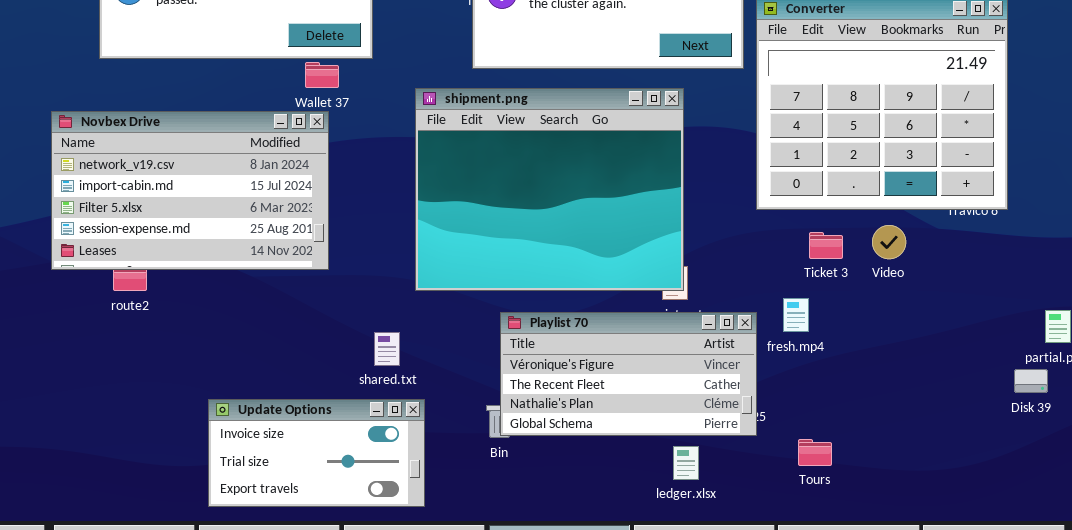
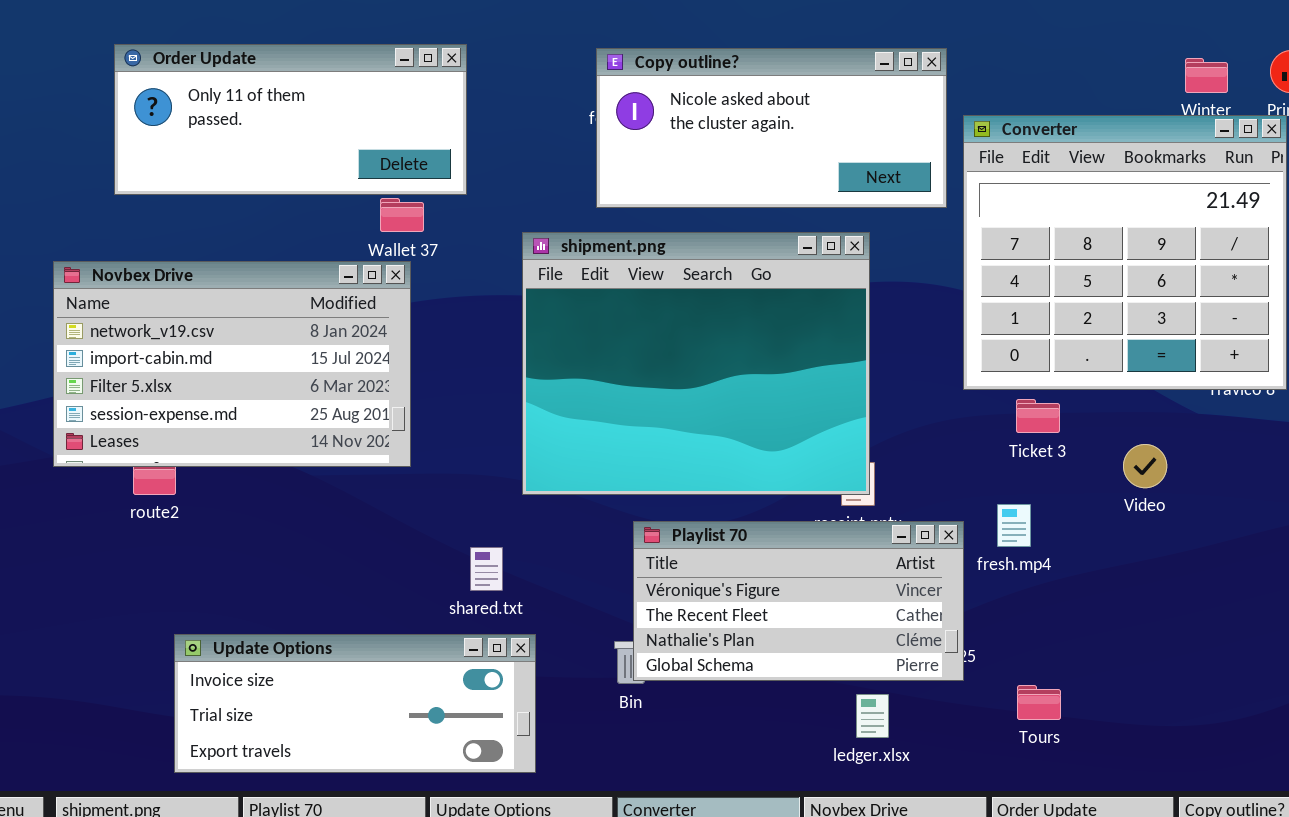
Video: [872,225,906,259] -> [1123,444,1167,488], moved
Ticket 3: [809,232,843,259] -> [1016,399,1060,433], moved
Update Options: [208,399,425,507] -> [174,634,536,773], resized

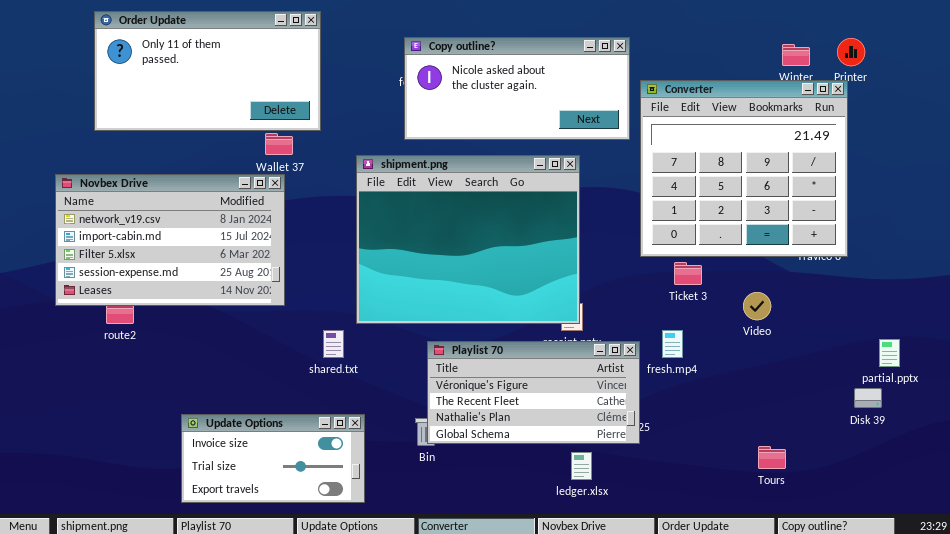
Order Update: [114,44,467,195] -> [94,11,321,131], resized
shared.txt: [470,547,503,591] -> [323,330,344,358], moved
Update Options: [174,634,536,773] -> [181,414,365,503], resized
Tours: [1017,685,1061,720] -> [758,446,786,469], moved

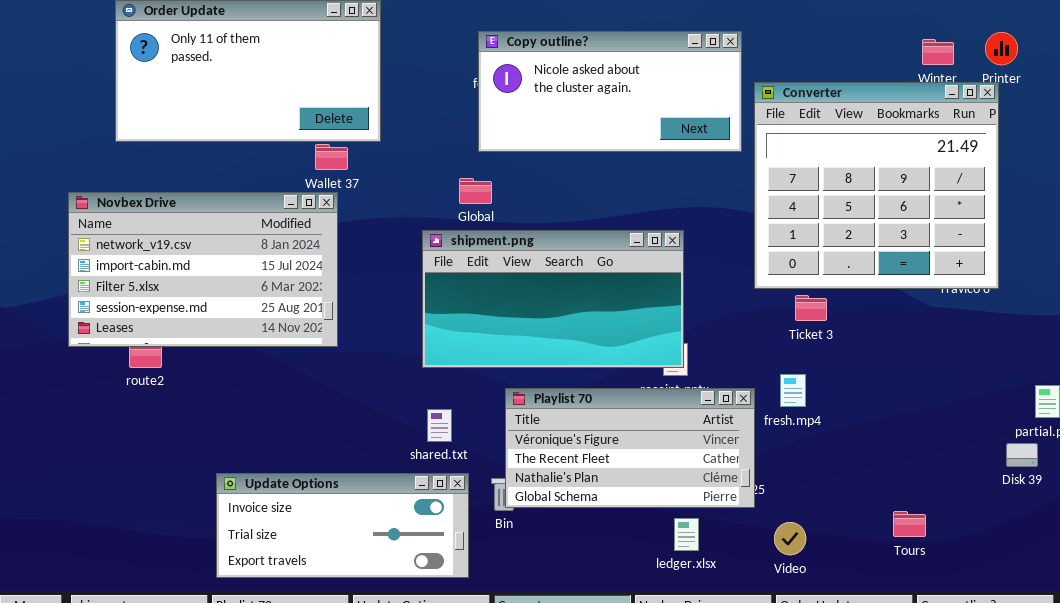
shipment.png: [356,155,580,324] -> [422,230,684,368], resized
Video: [743,292,771,320] -> [774,522,806,555], moved
shared.txt: [323,330,344,358] -> [427,409,452,442], moved
Update Options: [181,414,365,503] -> [216,473,469,578], resized

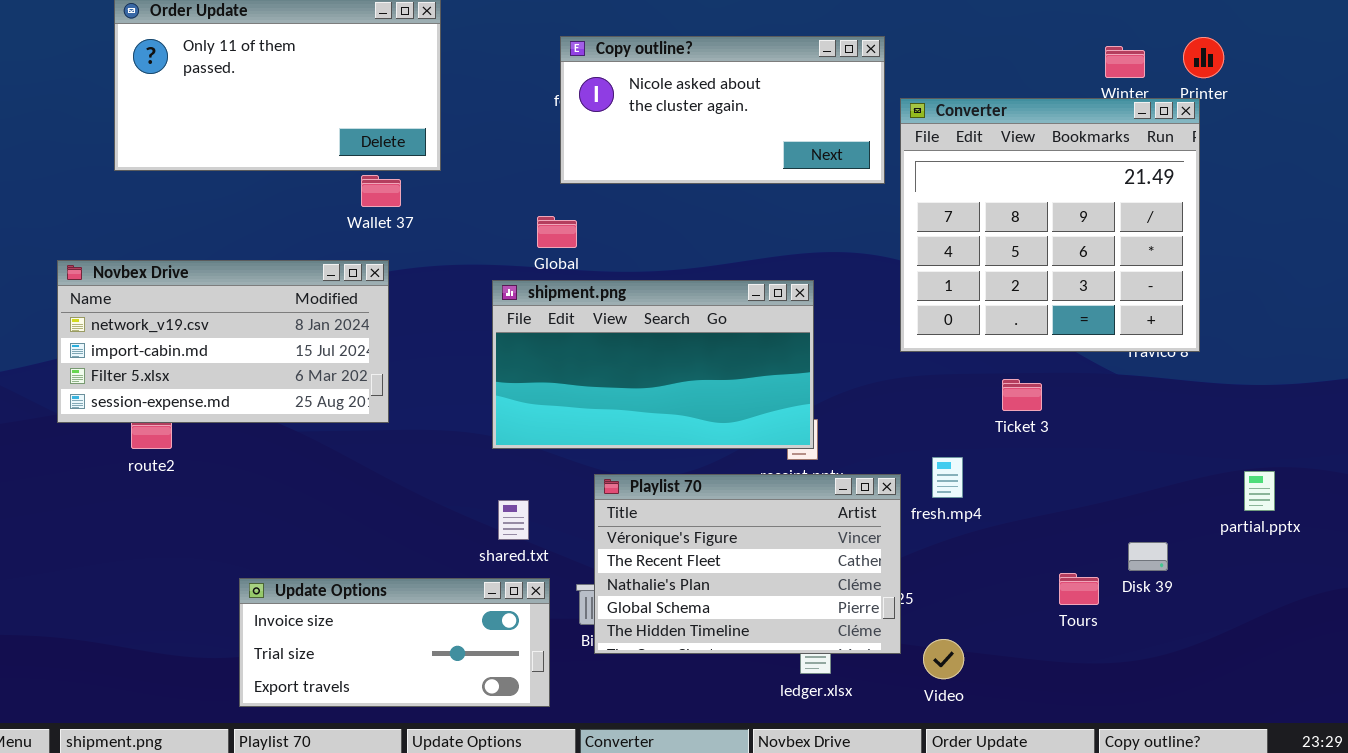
Novbex Drive: [68,192,338,347] -> [57,260,389,423], resized
Ticket 3: [795,295,827,321] -> [1002,379,1042,411], moved
Playlist 70: [505,388,755,508] -> [594,474,901,654], resized
Disk 39: [1006,443,1038,467] -> [1128,542,1168,571], moved
Tours: [893,511,926,537] -> [1059,573,1099,605], moved

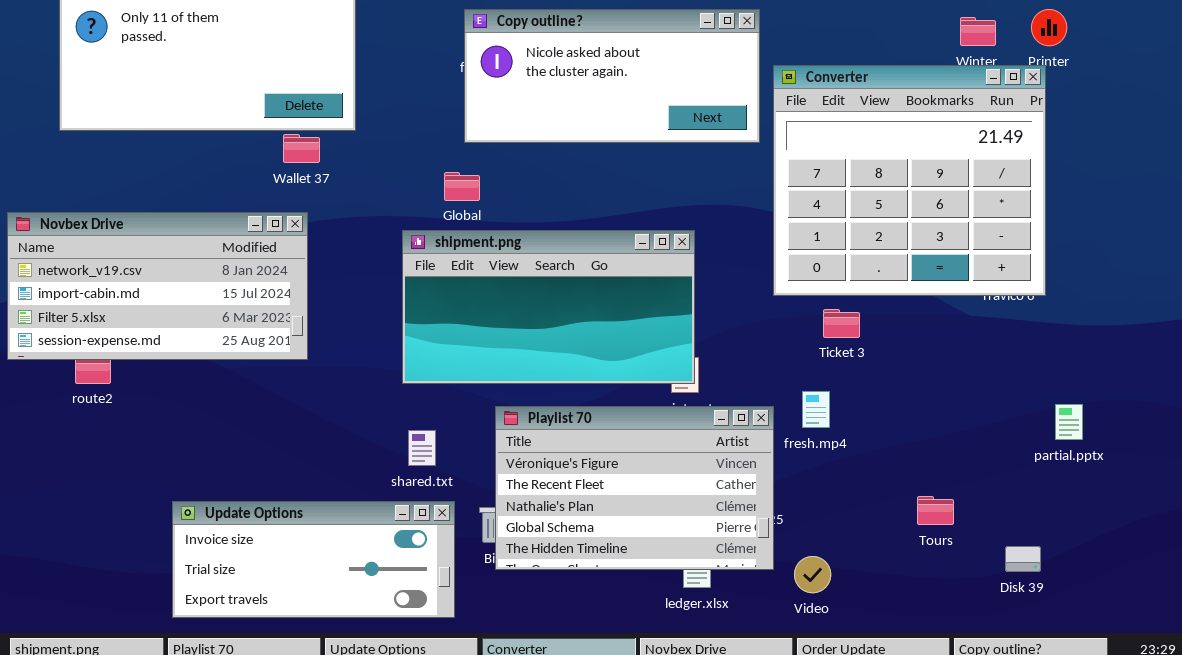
Ticket 3: [1002,379,1042,411] -> [823,309,860,338], moved
partial.pptx: [1244,471,1275,511] -> [1055,404,1083,440], moved
Disk 39: [1128,542,1168,571] -> [1005,546,1041,572], moved

